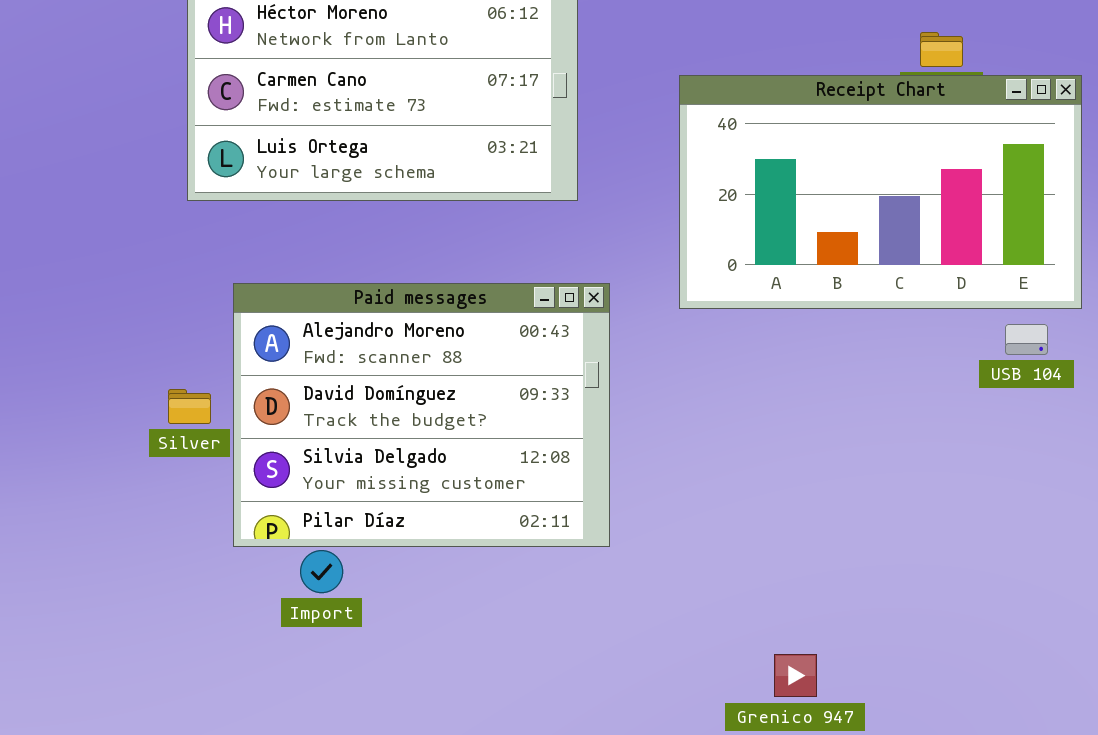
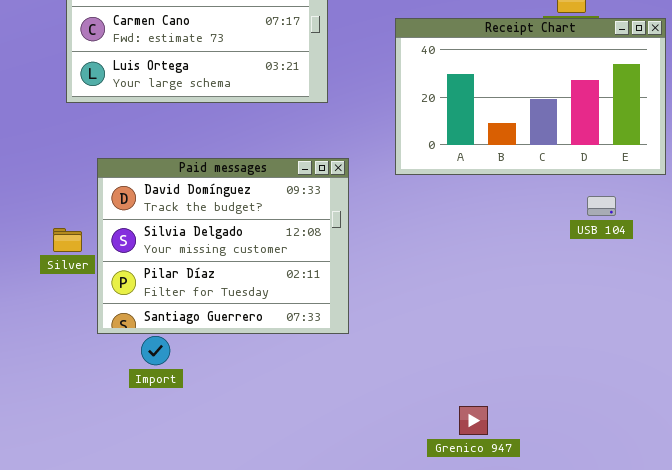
Paid messages: [233,283,610,547] -> [97,158,349,334], scrolled down 1 row
USB 104: [1005,324,1048,355] -> [587,196,616,216], moved

